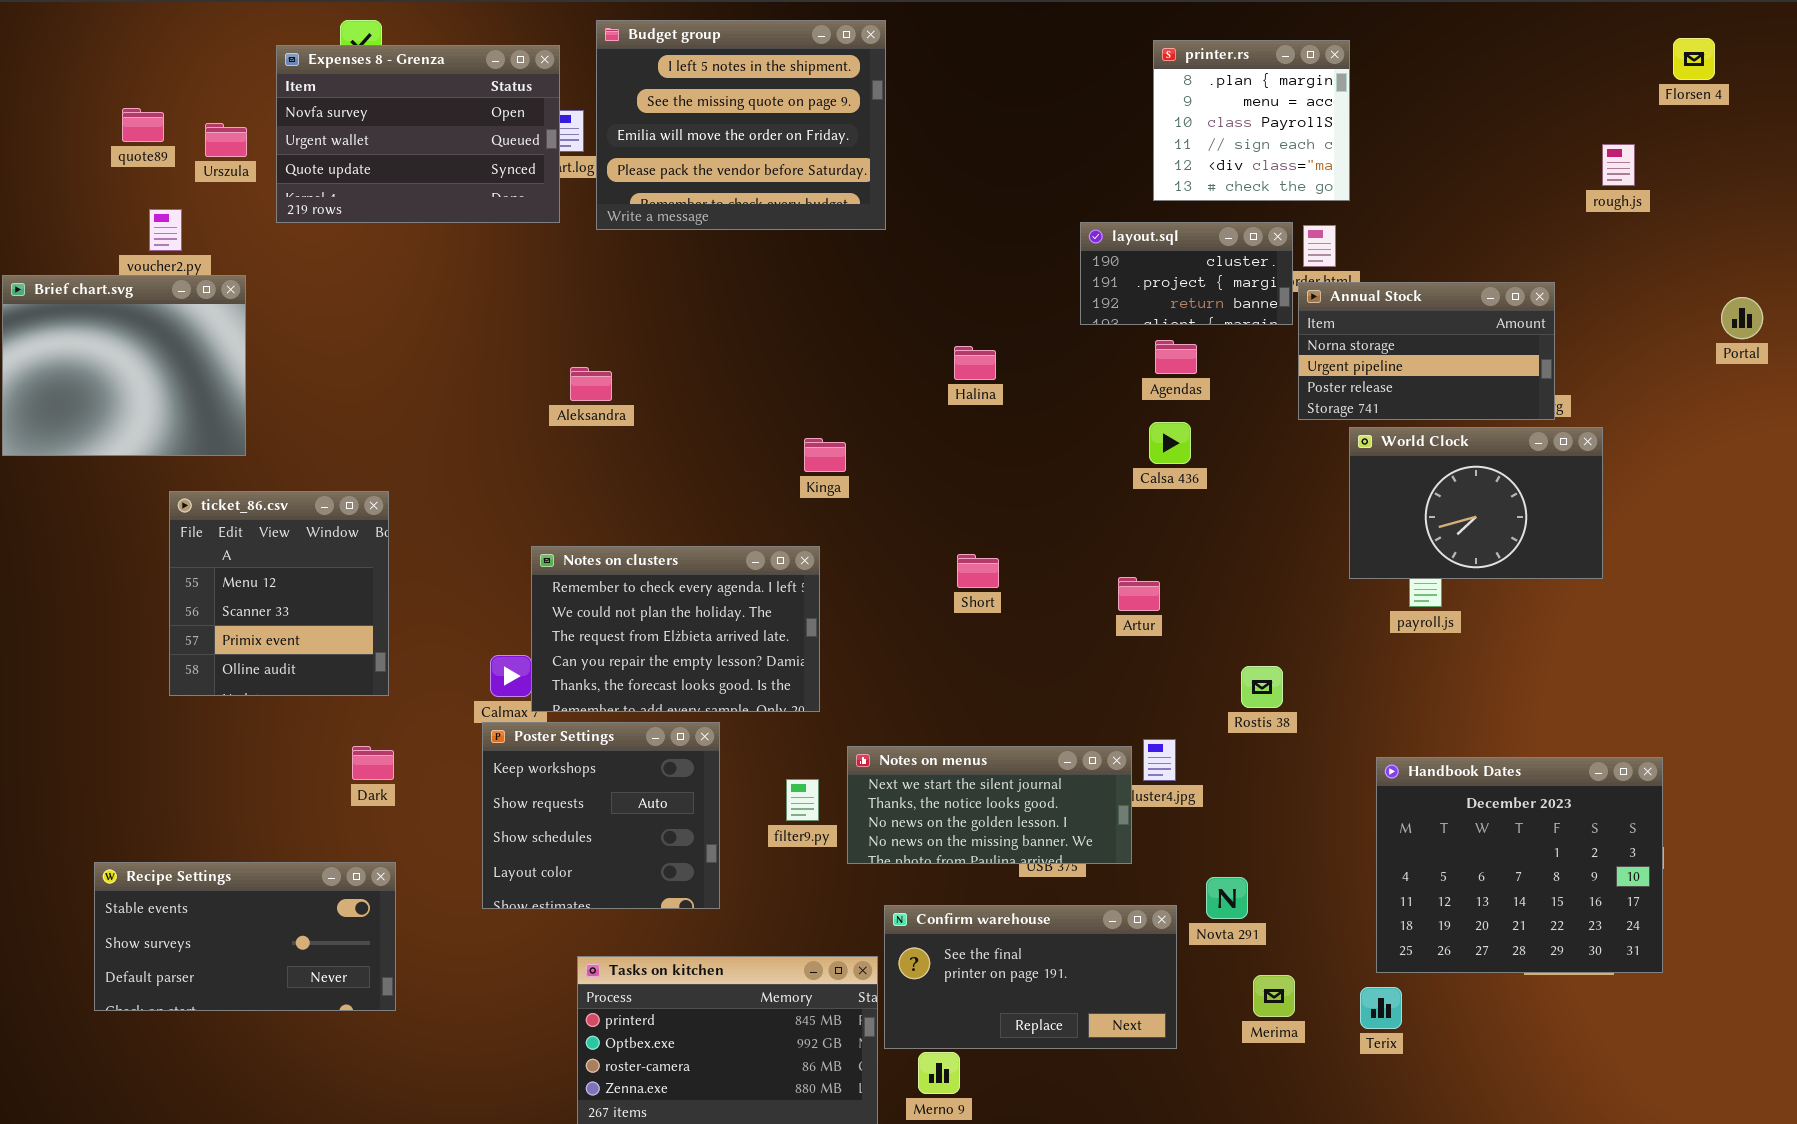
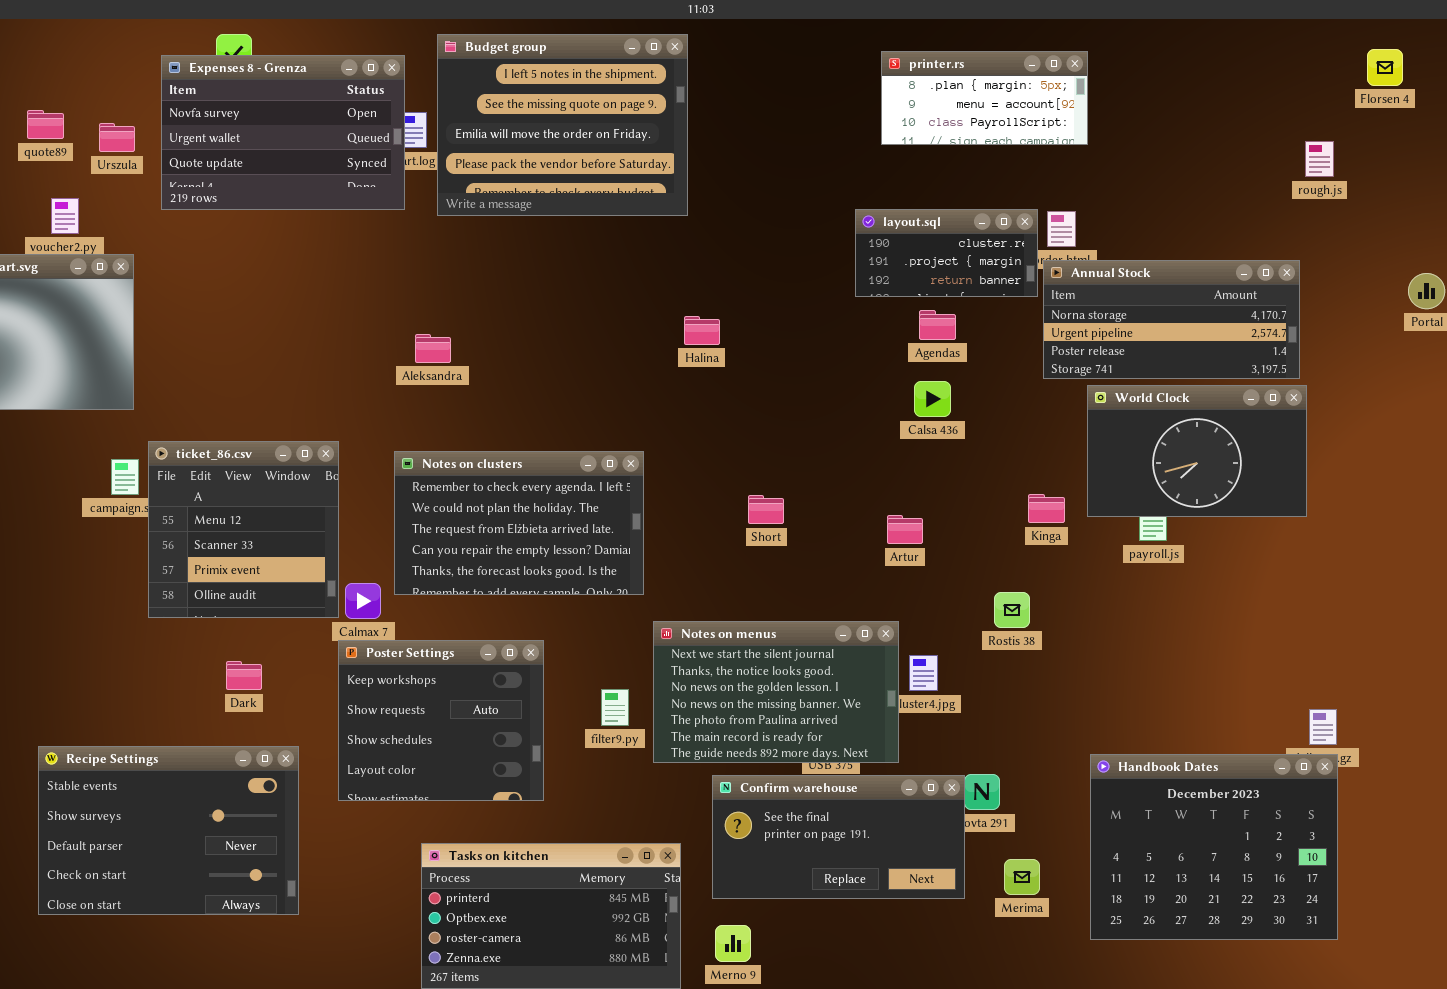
printer.rs: [1153,40,1350,201] -> [881,51,1088,145], resized
Annual Stock: [1298,282,1555,420] -> [1043,260,1300,379], resized
Halina: [954,346,996,380] -> [684,316,720,345], moved
Kinga: [804,438,846,472] -> [1028,494,1065,523], moved
ticket_86.csv: [169,491,389,696] -> [148,441,339,618], moved
Notes on clusters: [531,546,820,712] -> [394,451,644,595], moved
Notes on menus: [847,746,1132,864] -> [653,621,899,763], resized
Handbook Dates: [1376,757,1663,973] -> [1090,754,1338,940], moved
Recipe Settings: [94,862,396,1011] -> [38,746,299,915], moved, resized
Confirm warehouse: [884,905,1177,1049] -> [712,775,965,899], moved

